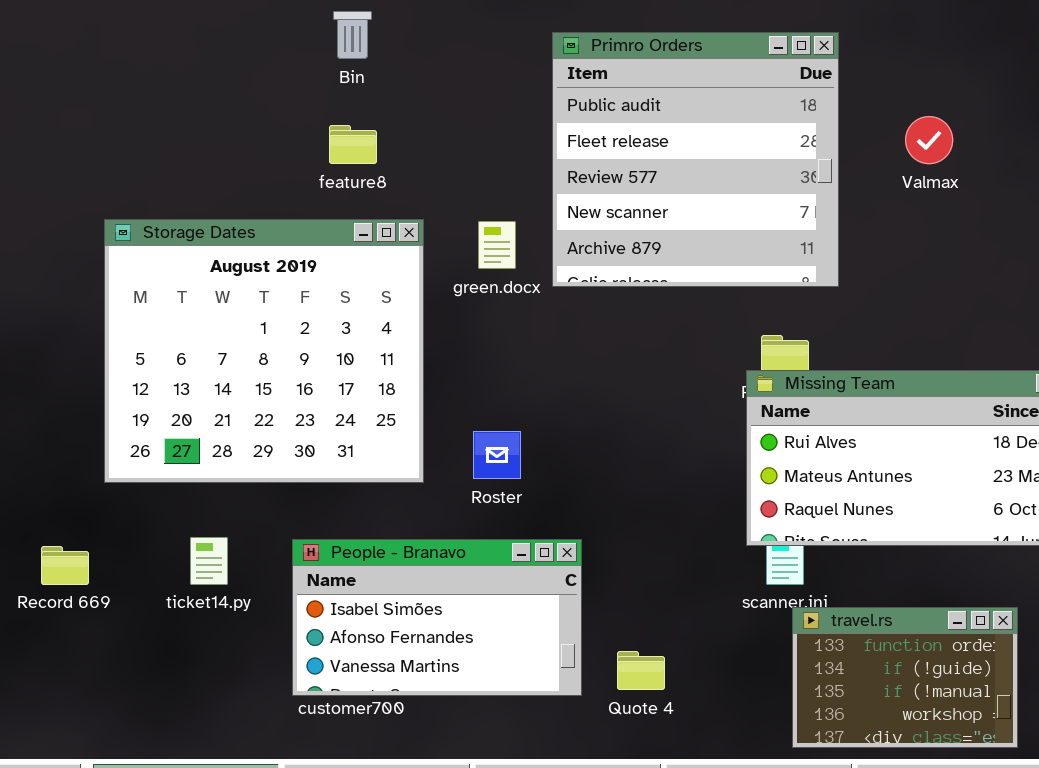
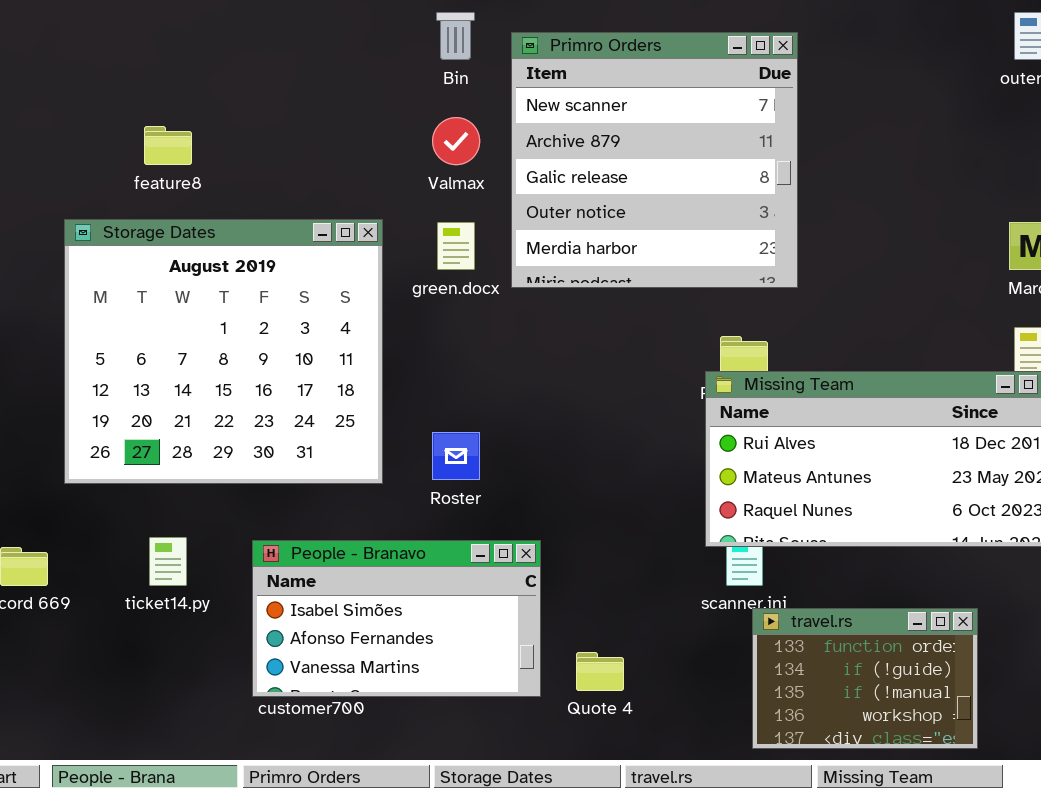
Bin: [333,11,372,59] -> [436,12,475,60], moved
Primro Orders: [552,32,839,287] -> [511,32,798,288], scrolled down 3 rows
Valmax: [905,116,953,164] -> [432,117,480,165], moved
feature8: [329,125,377,164] -> [144,126,192,165], moved

